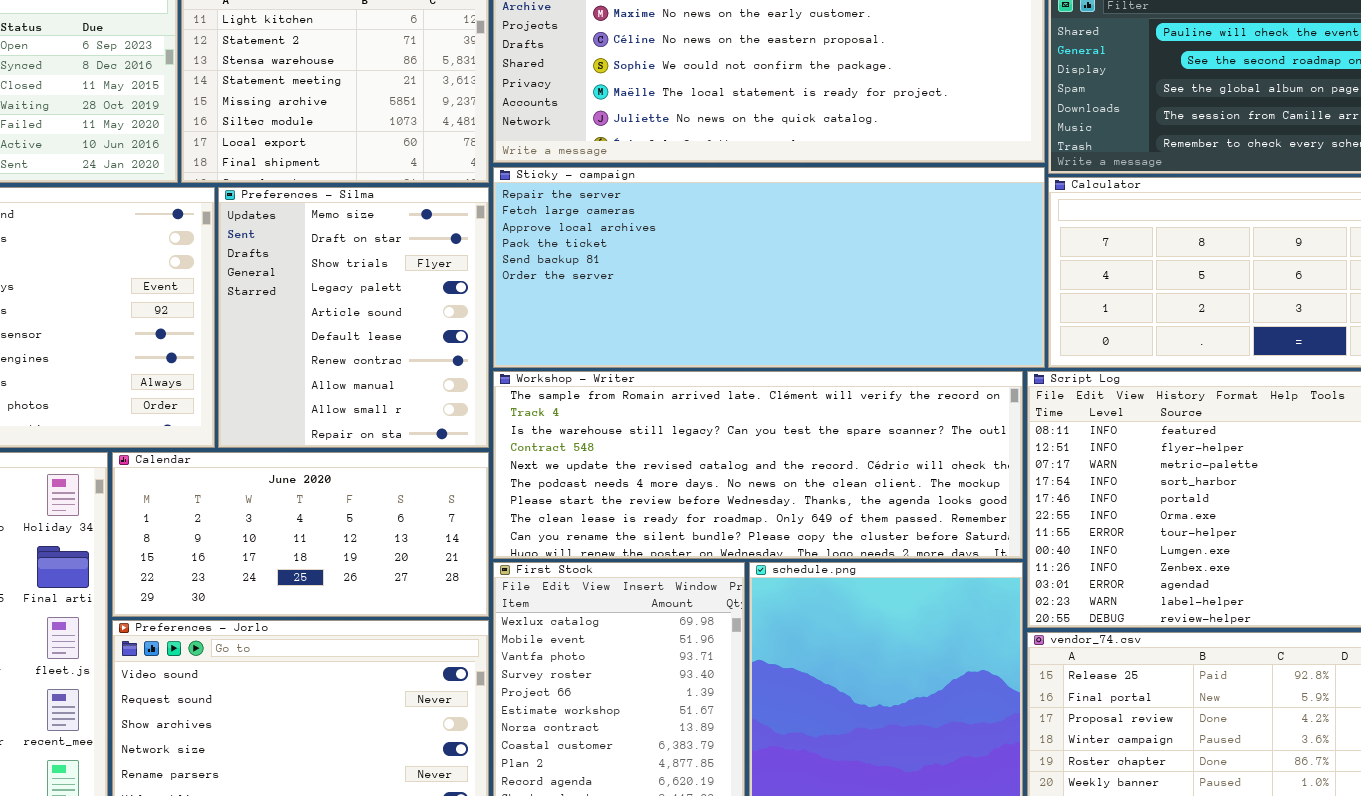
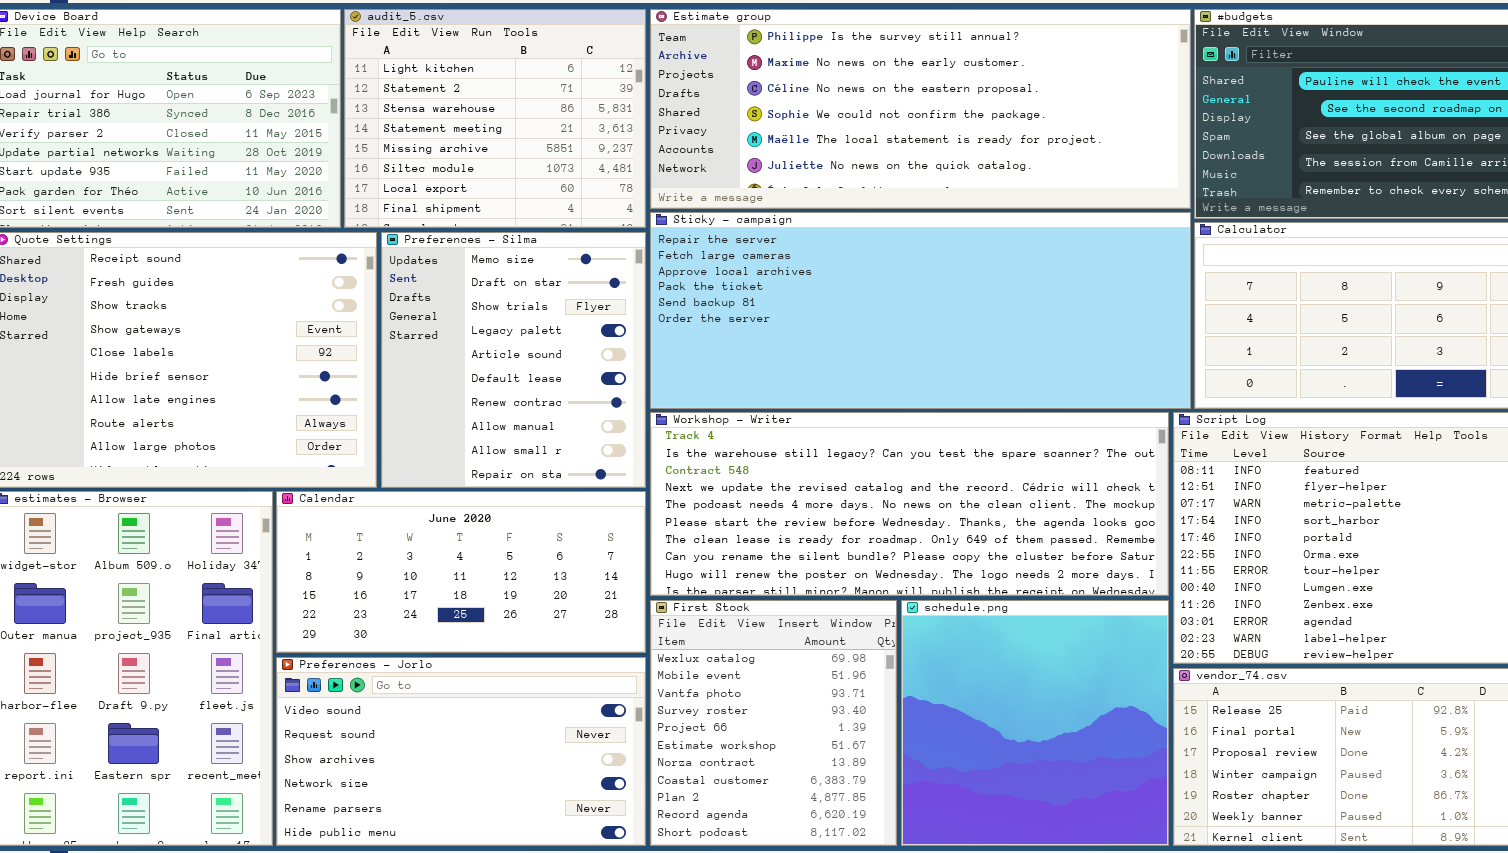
Workshop - Writer: [493,371,1023,559] -> [650,412,1169,596], scrolled down 1 row

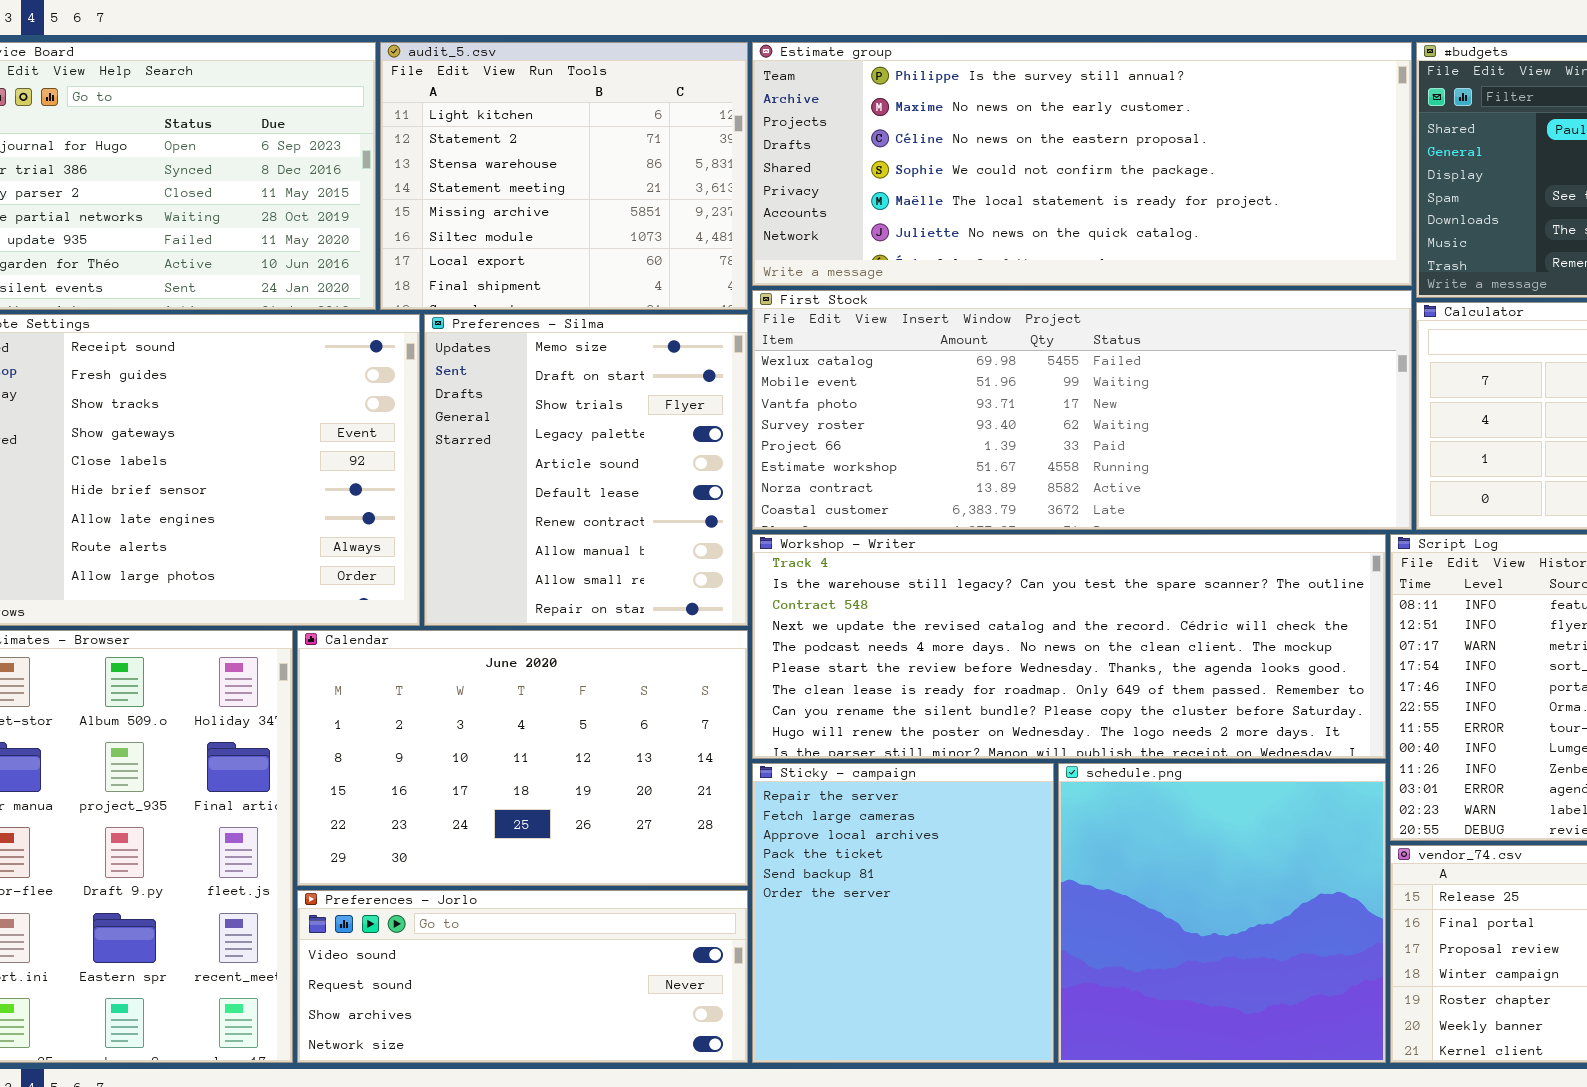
Sticky - campaign: [650,212,1191,409] -> [752,763,1054,1063], moved, resized
Calendar: [276,491,646,653] -> [297,630,748,886], resized
First Stock: [650,600,897,846] -> [752,290,1412,530], moved, resized
Preferences - Jorlo: [276,657,646,846] -> [297,890,748,1063], resized

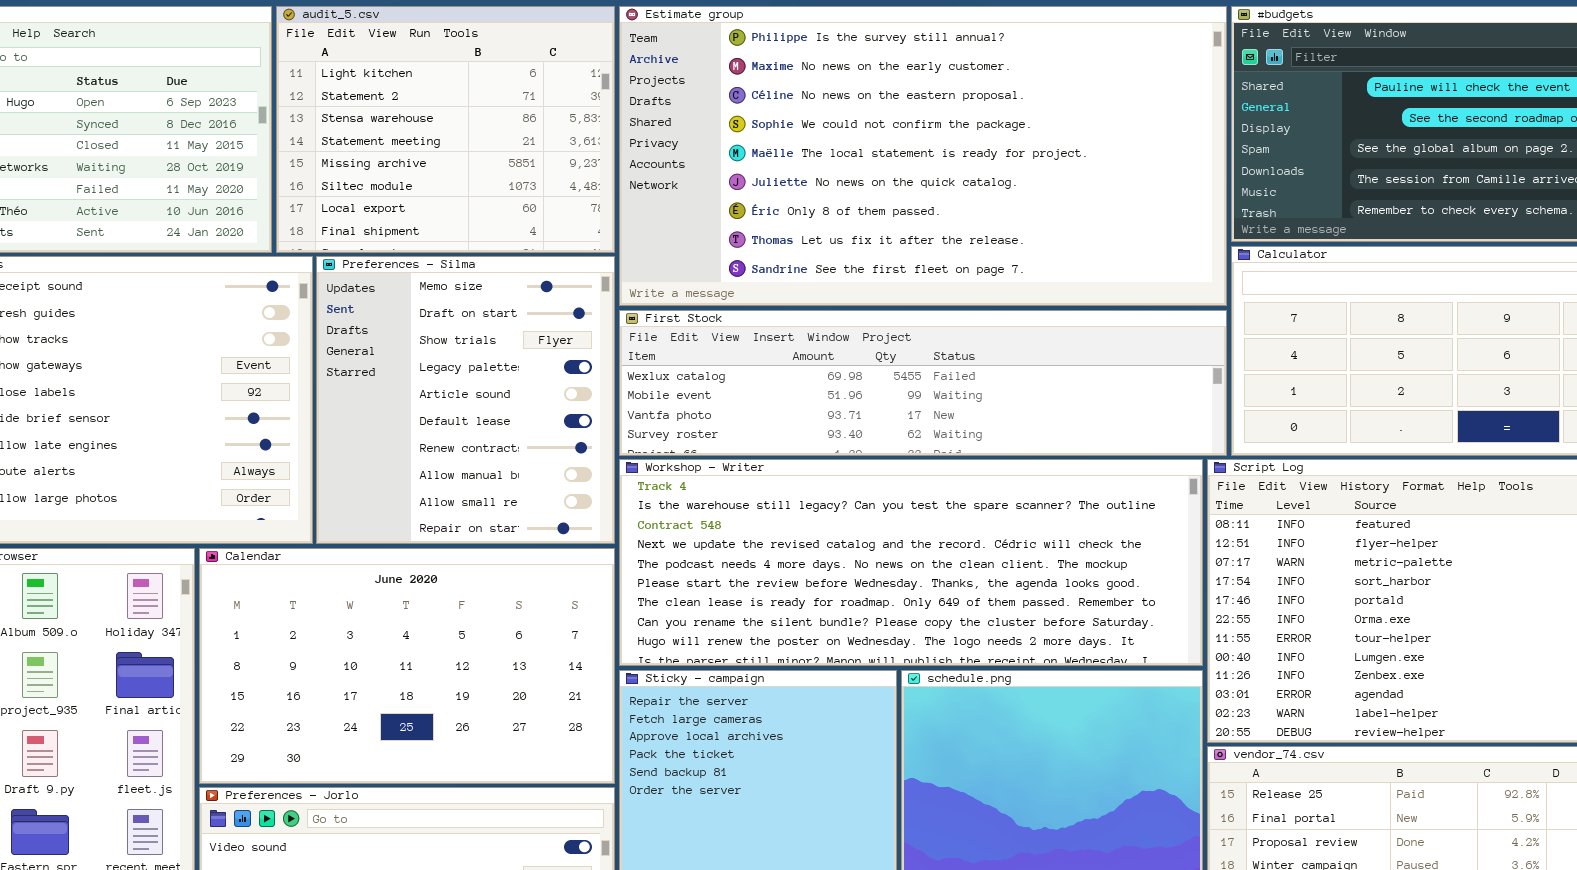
Estimate group: [752,42,1412,286] -> [619,6,1227,306], resized
First Stock: [752,290,1412,530] -> [619,310,1227,456], resized

